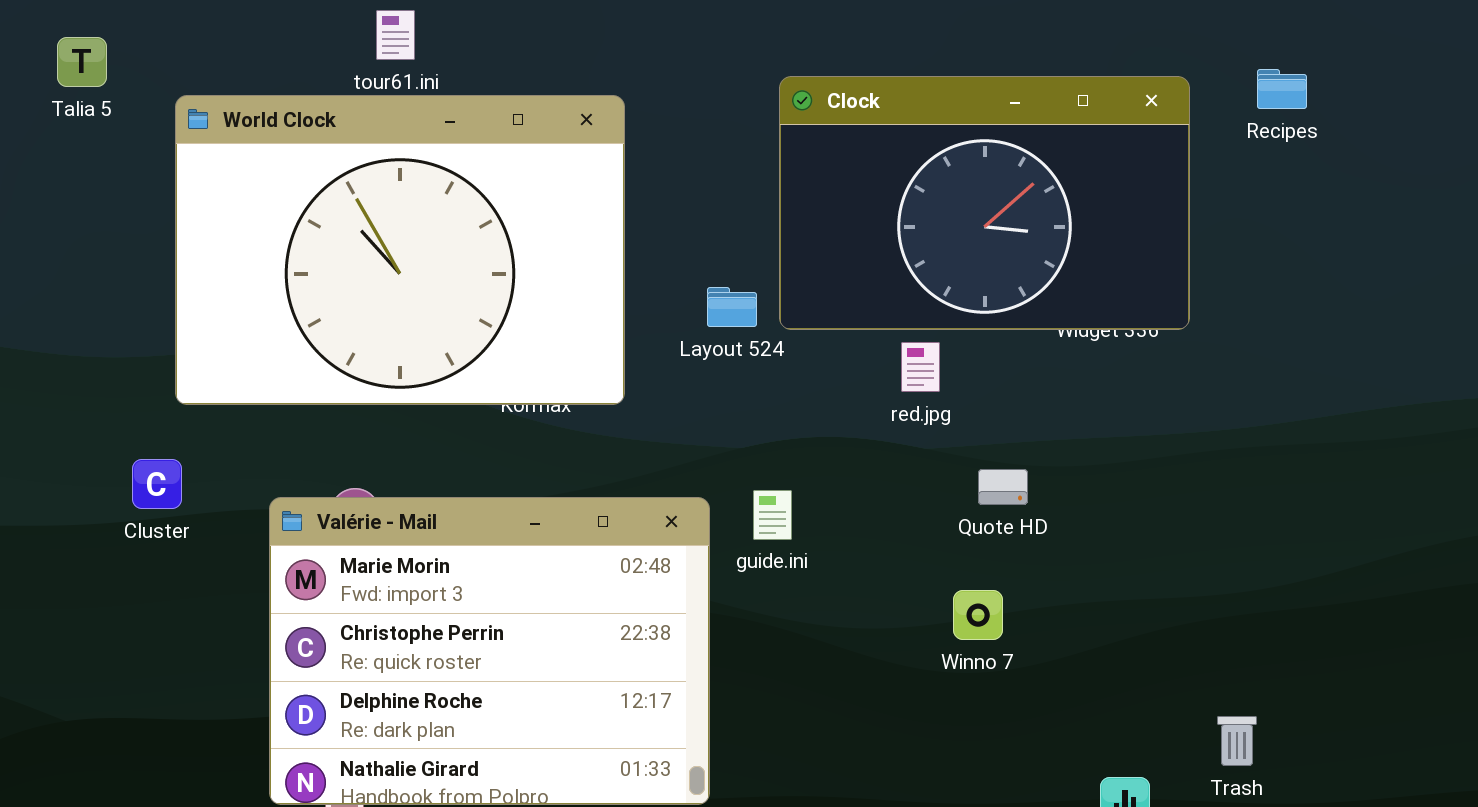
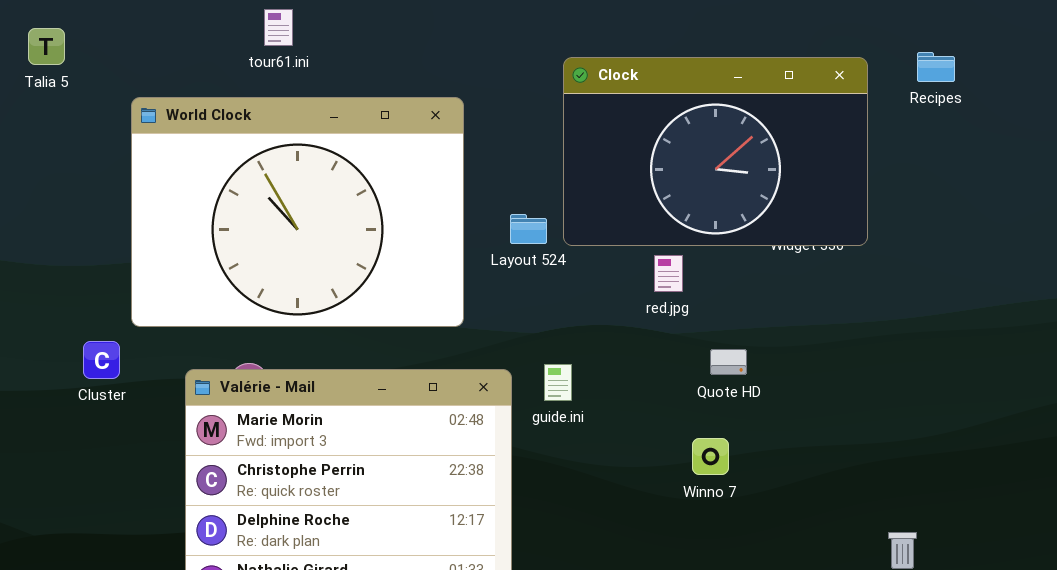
World Clock: [175,95,625,405] -> [131,97,464,327], moved

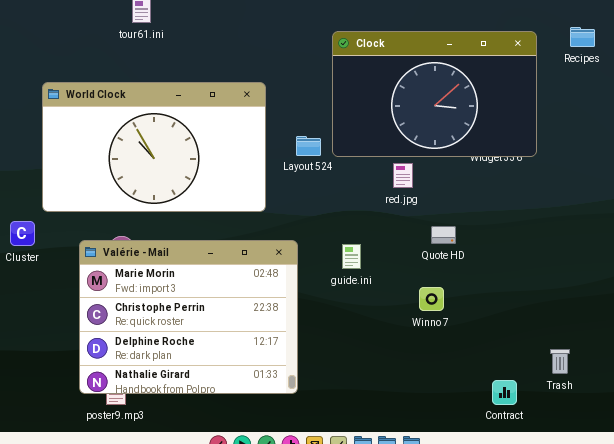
World Clock: [131,97,464,327] -> [42,82,266,212], resized
guide.ini: [544,364,572,401] -> [342,244,361,269], moved

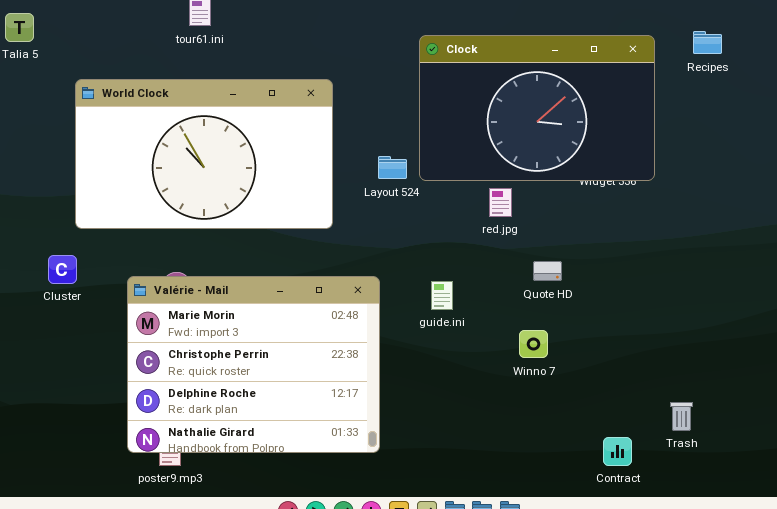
World Clock: [42,82,266,212] -> [75,79,333,229], moved

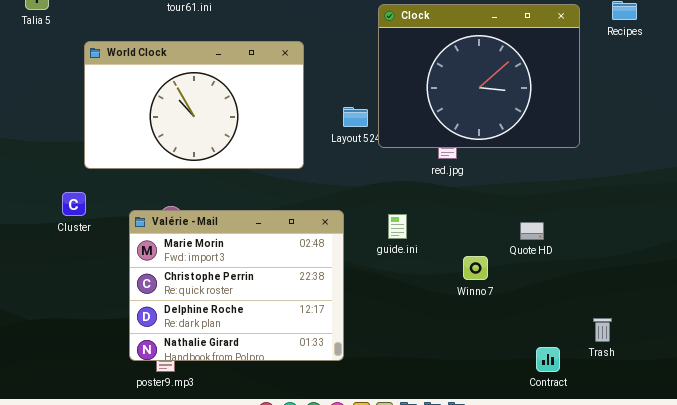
Clock: [419,35,655,181] -> [378,4,580,148], resized
Quote HD: [533,261,562,281] -> [520,222,544,240], moved

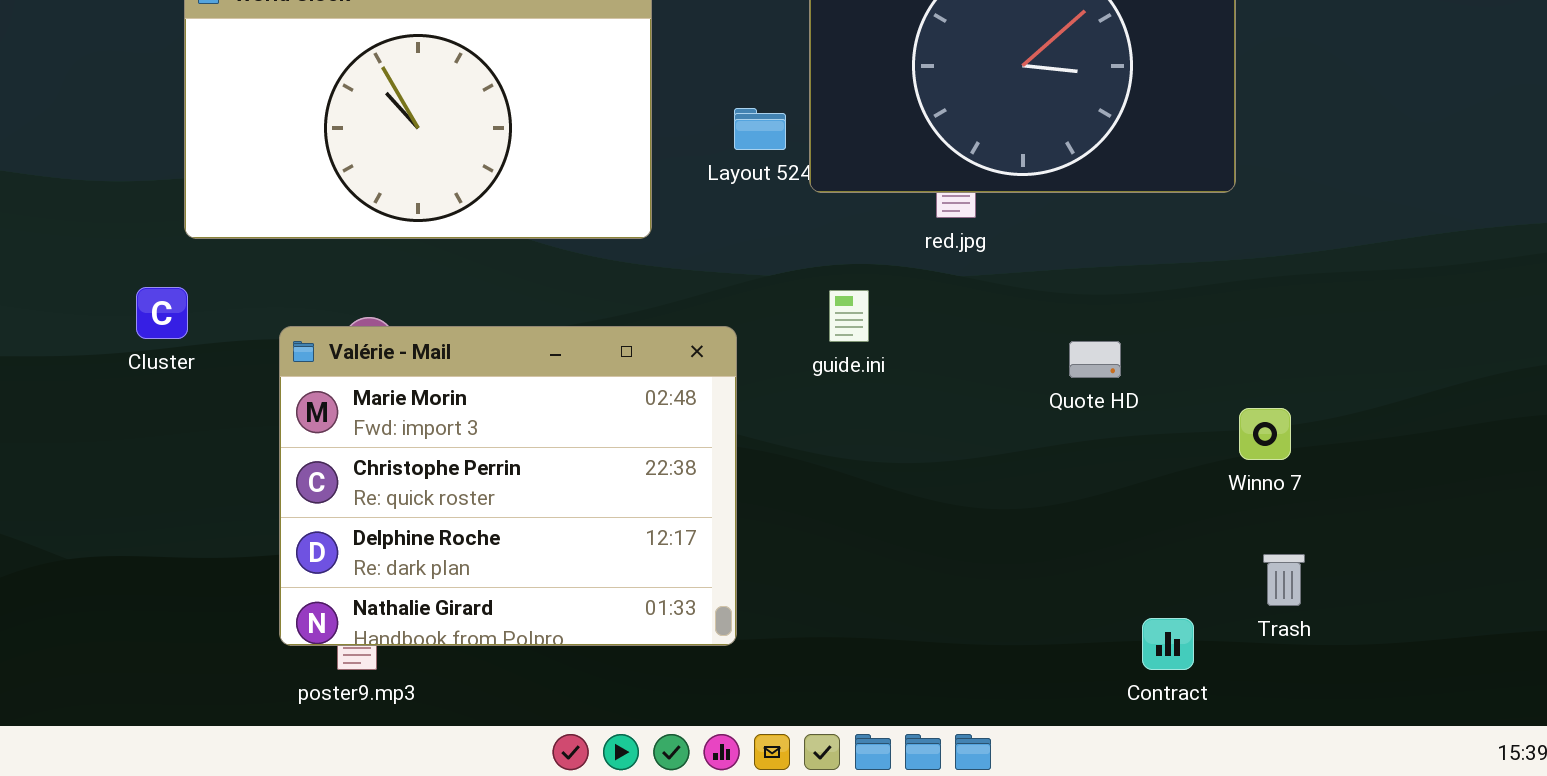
guide.ini: [388,214,407,239] -> [829,290,869,342], moved
Quote HD: [520,222,544,240] -> [1069,341,1121,378], moved
Winno 7: [463,256,488,280] -> [1239,408,1291,460], moved

